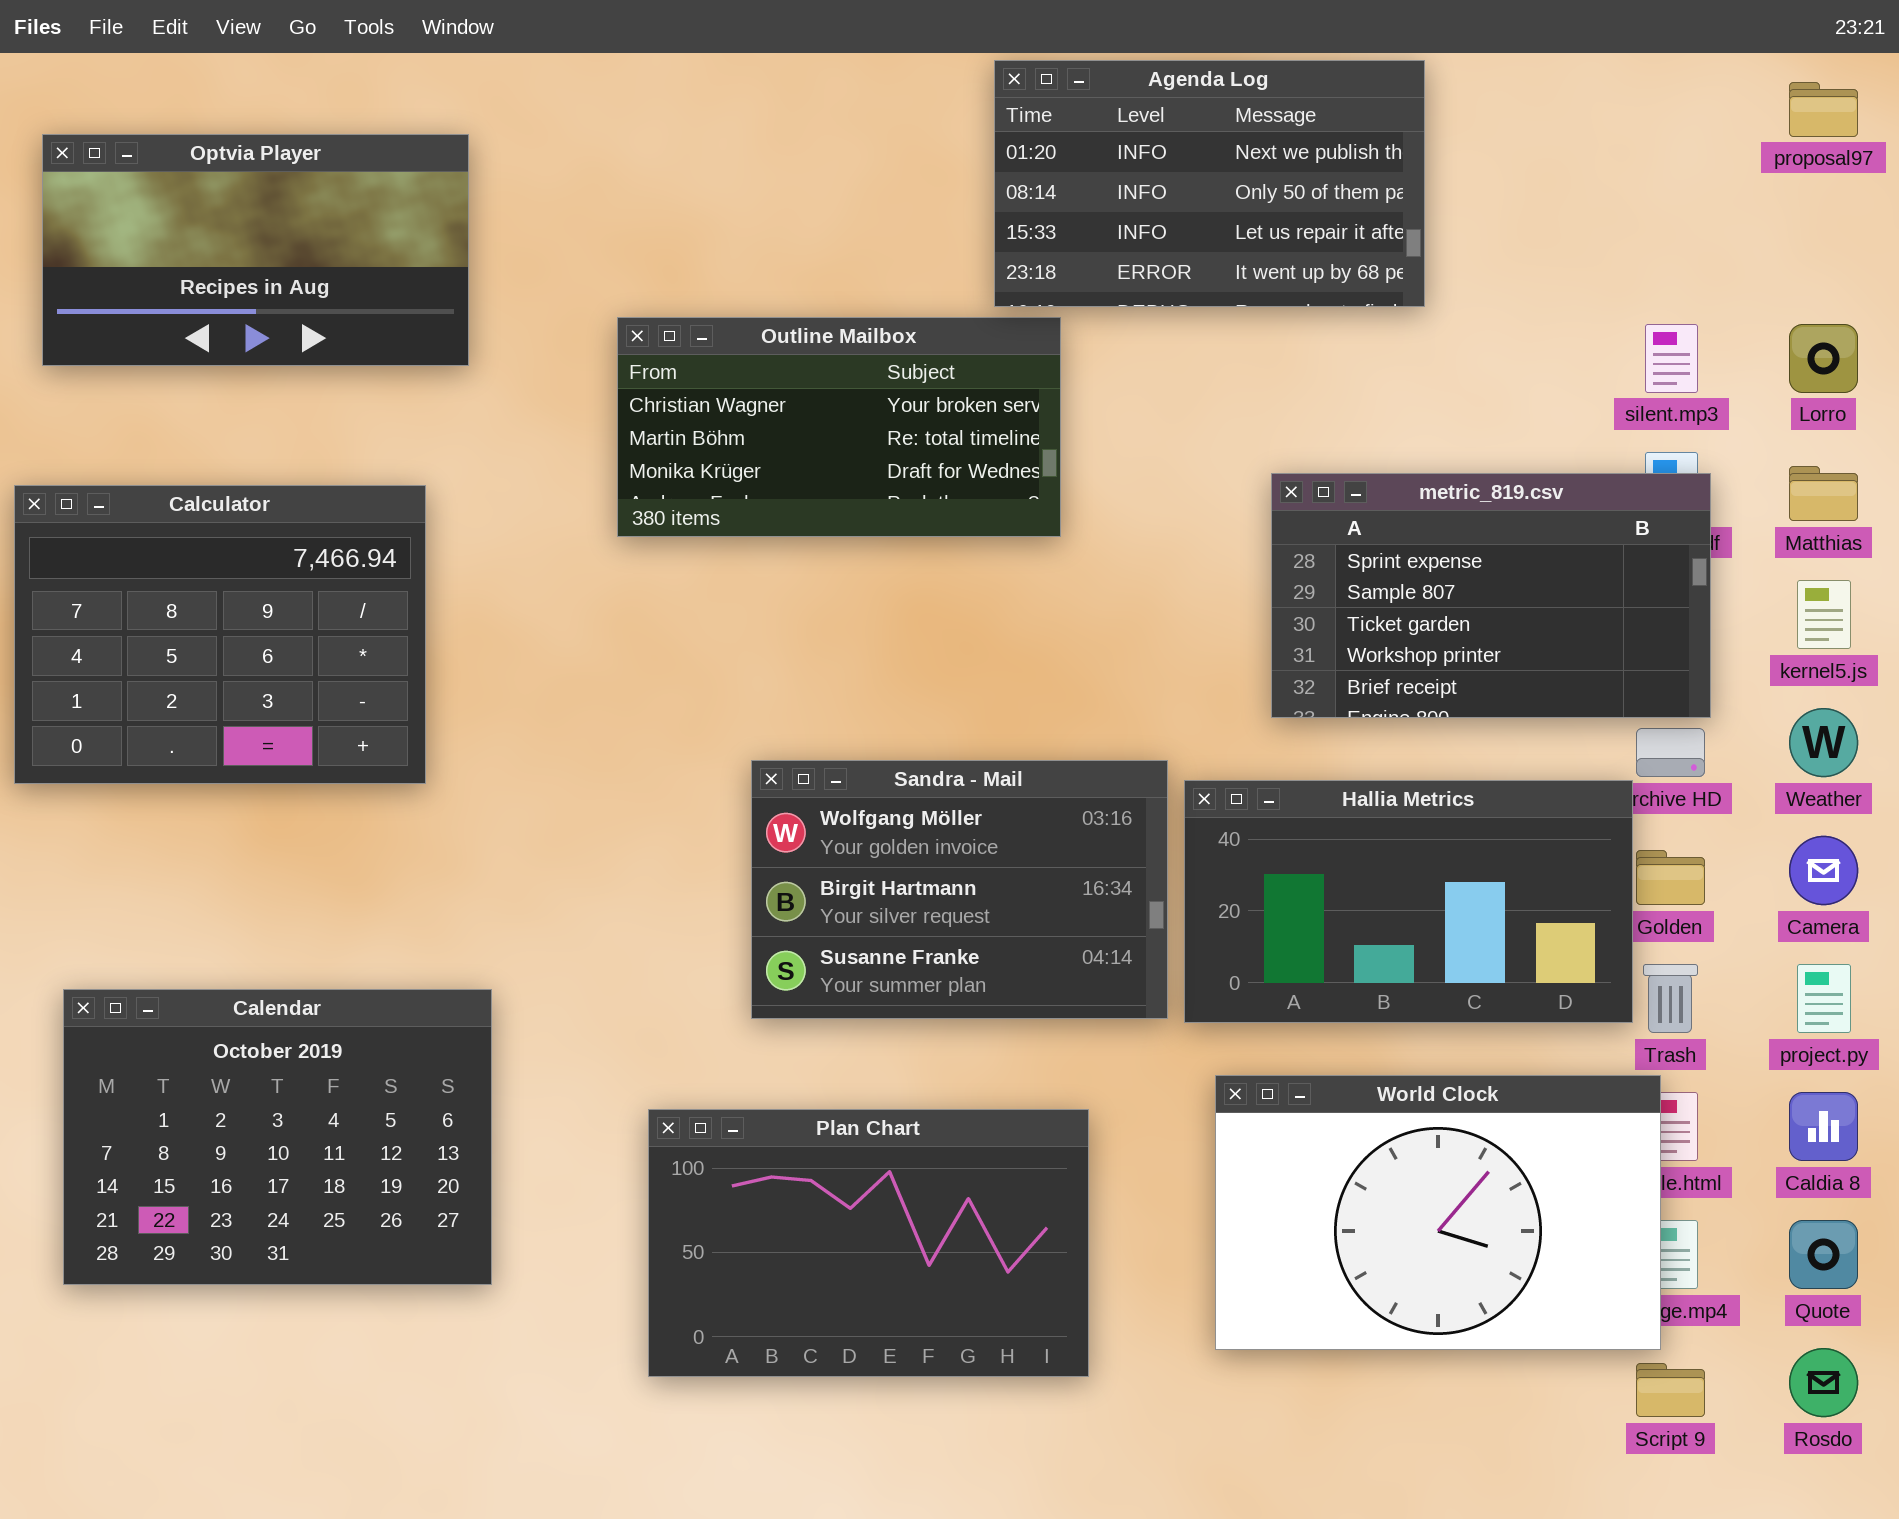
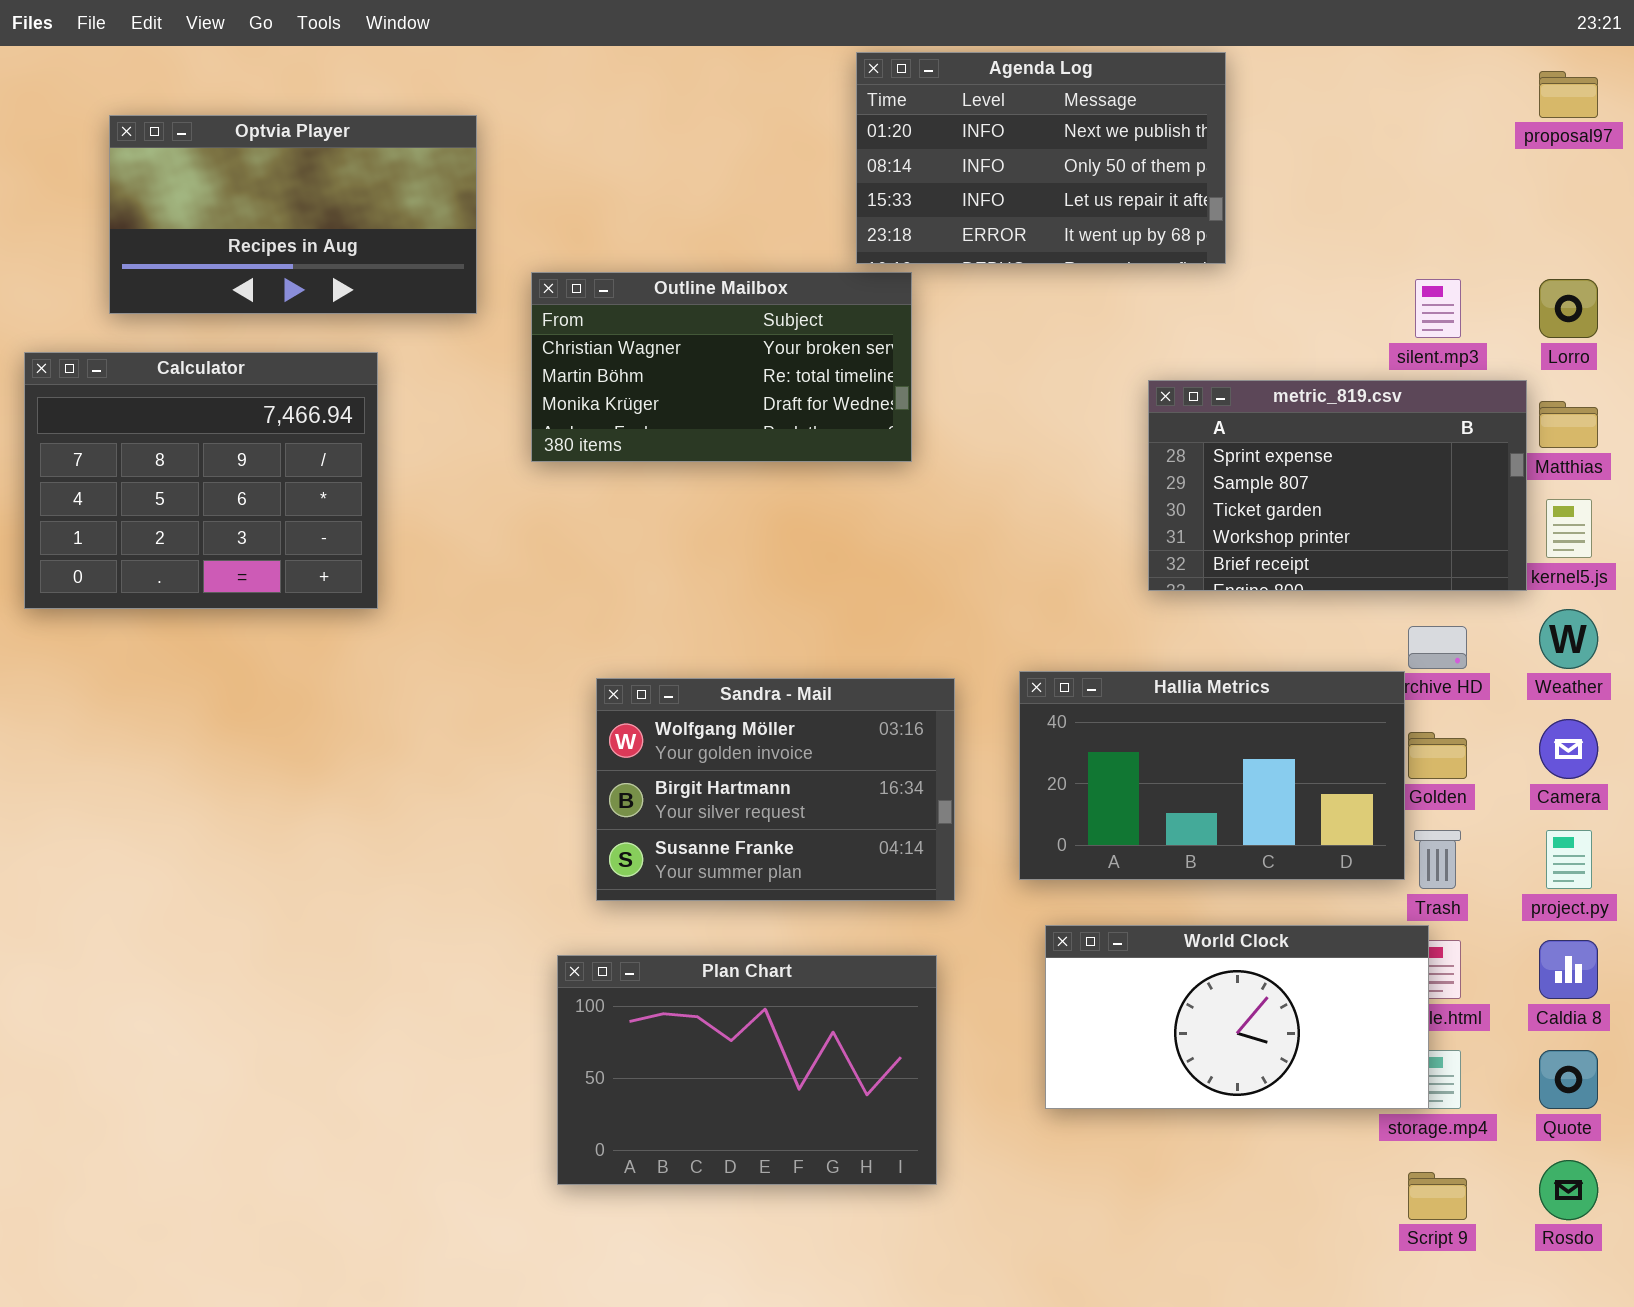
Optvia Player: [42,134,469,366] -> [109,115,477,314], moved
metric_819.csv: [1271,473,1711,718] -> [1148,380,1527,591], moved
Calculator: [14,485,426,784] -> [24,352,378,609], moved
Sandra - Mail: [751,760,1168,1019] -> [596,678,955,901], moved
Calendar: [63,989,492,1285] -> none, closed
World Clock: [1215,1075,1661,1350] -> [1045,925,1429,1109], resized

